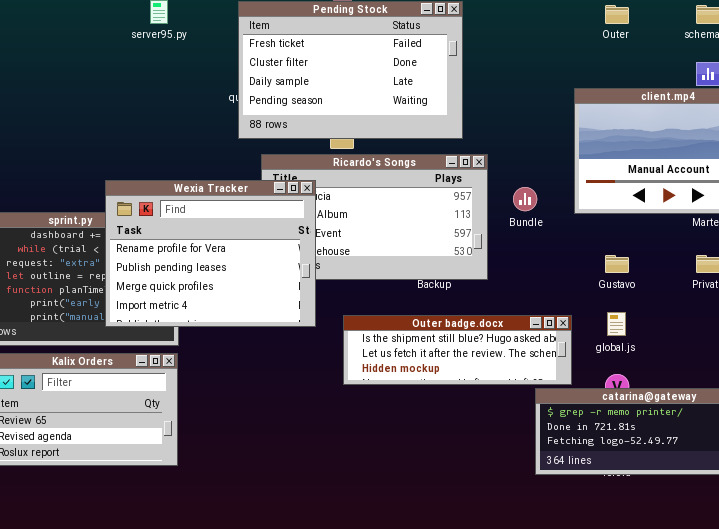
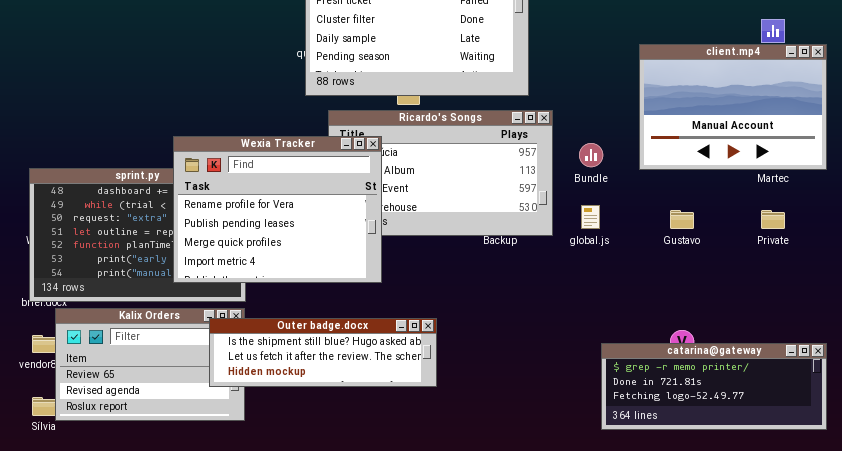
global.js: [607,312,626,336] -> [581,205,600,229], moved
Outer badge.docx: [343,315,572,385] -> [209,318,437,387], moved

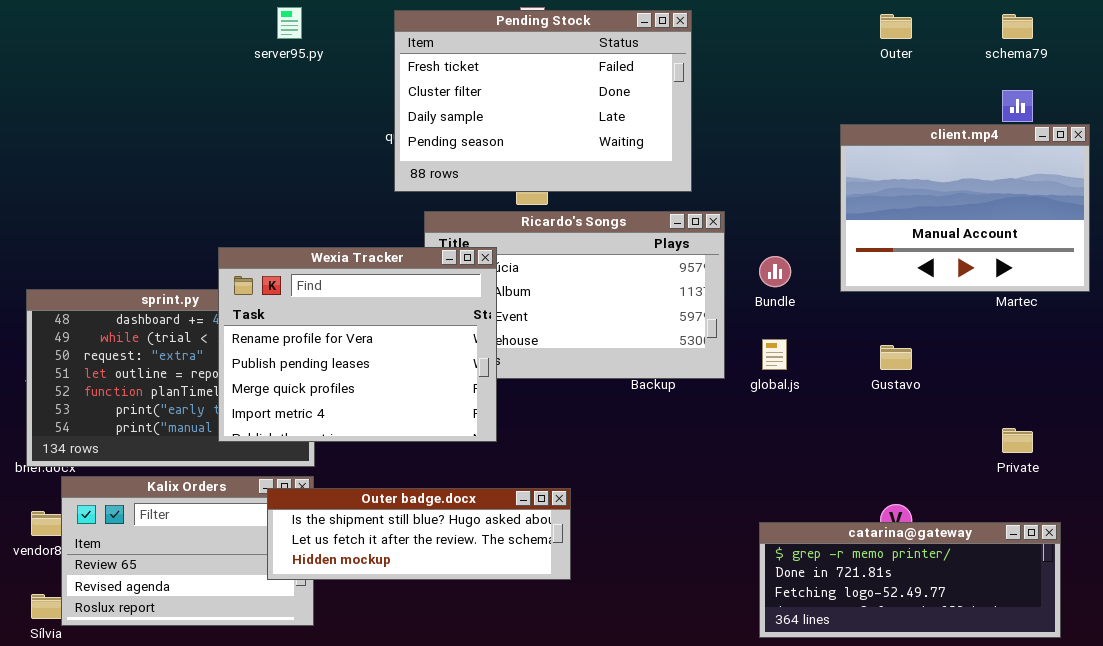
Private: [761,210,785,229] -> [1002,428,1033,453], moved
catarina@gateway: [601,343,827,430] -> [759,522,1061,638], moved

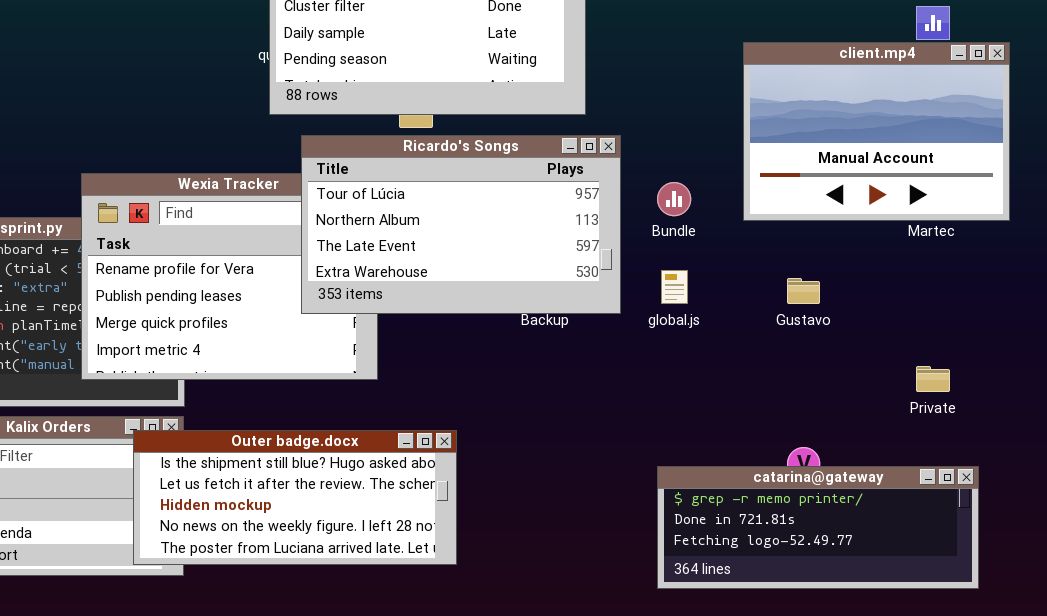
Ricardo's Songs: [424,211,725,379] -> [301,135,621,314], raised
Outer badge.docx: [267,488,571,580] -> [133,430,457,565], resized

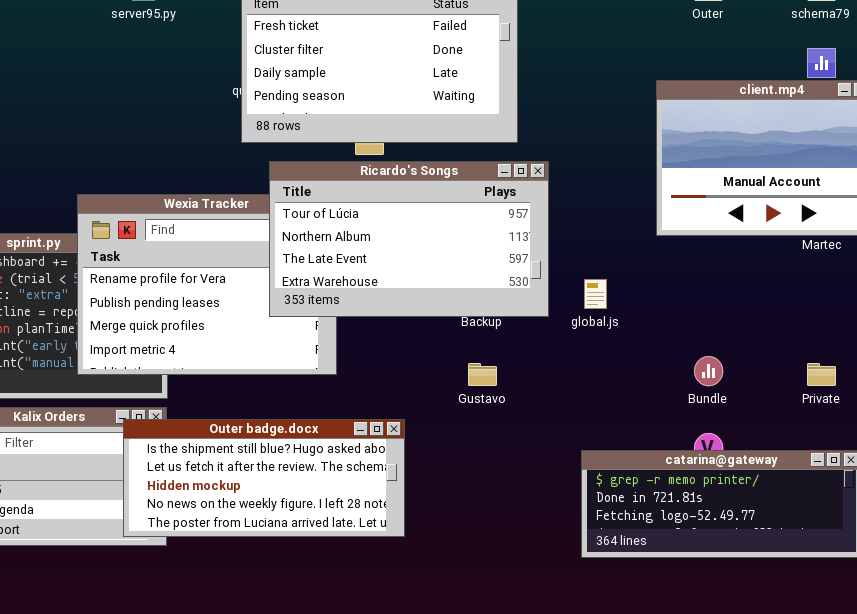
Bundle: [657,182,691,216] -> [694,356,723,386], moved
Gustavo: [787,278,820,304] -> [468,363,497,386], moved

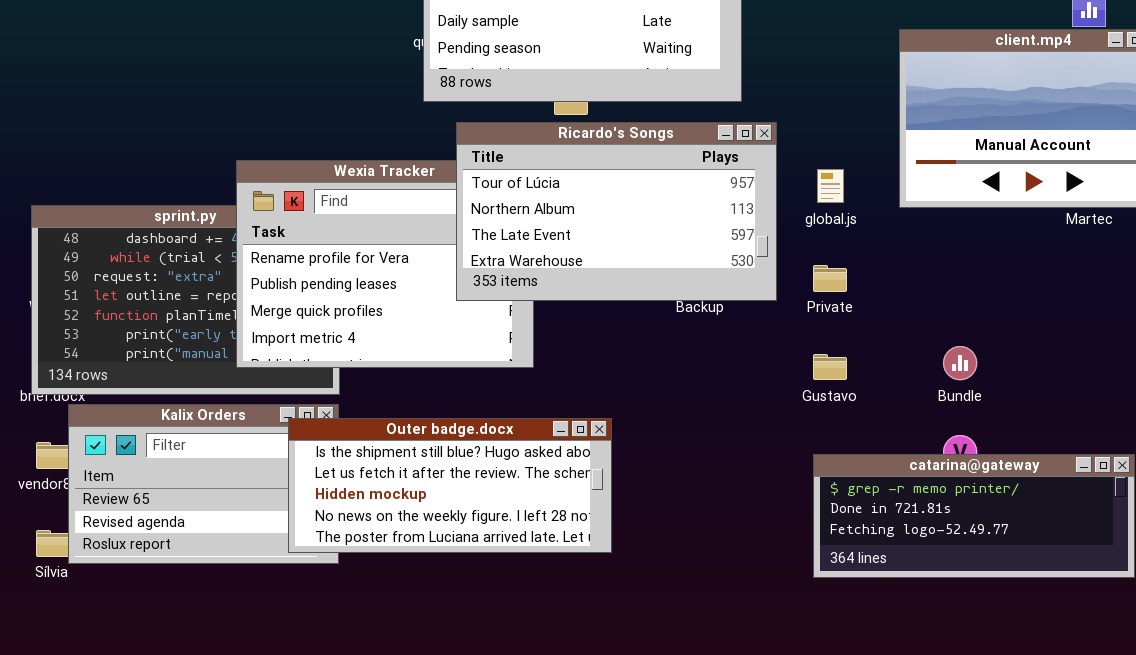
global.js: [584,279,607,309] -> [817,169,844,203], moved
Gustavo: [468,363,497,386] -> [813,354,847,380], moved
Private: [807,363,836,386] -> [813,265,847,292], moved

